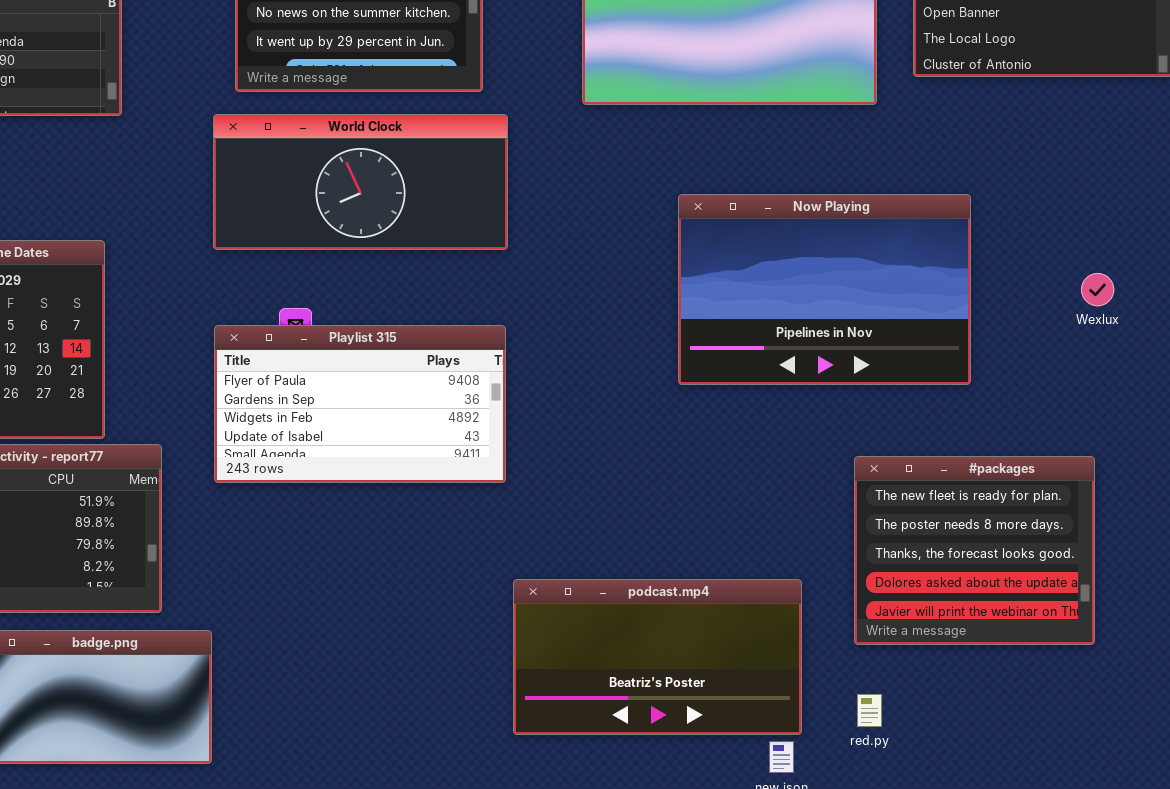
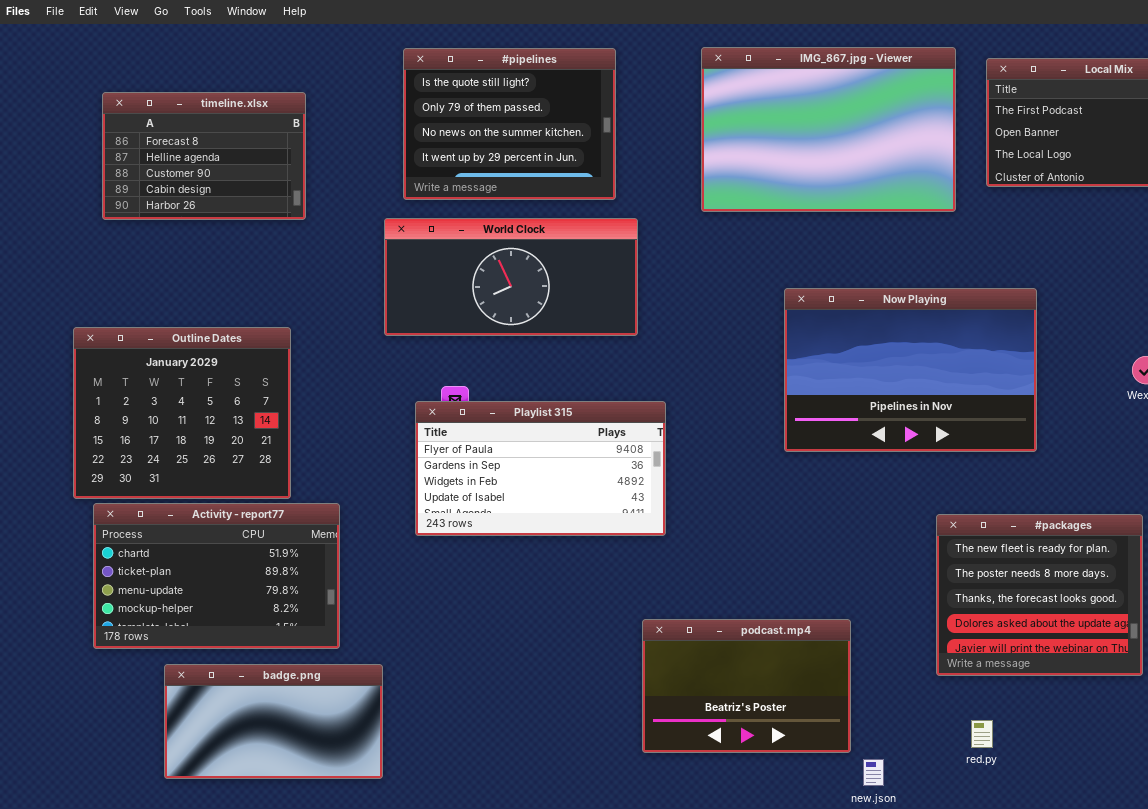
Playlist 315: [214,325,506,483] -> [415,401,666,536], moved
podcast.mp4: [513,579,802,735] -> [642,619,851,753], resized
red.py: [857,694,882,727] -> [971,720,993,748], moved

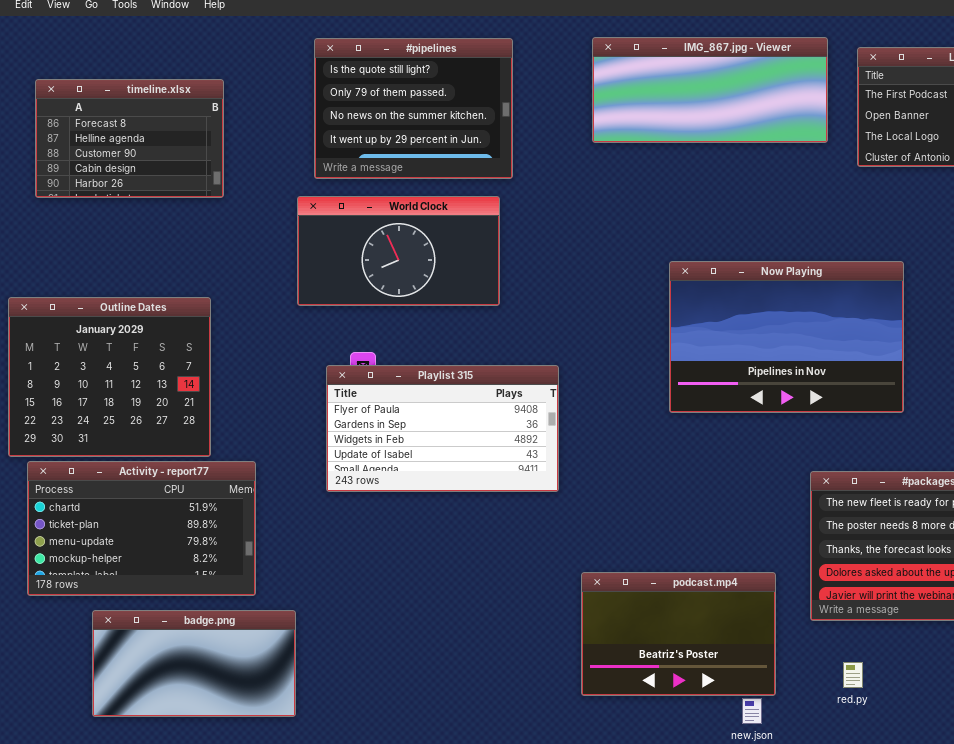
IMG_867.jpg - Viewer: [701,47,956,212] -> [592,37,828,143], resized
World Clock: [384,218,638,336] -> [297,196,500,306], resized
podcast.mp4: [642,619,851,753] -> [581,572,776,696], moved

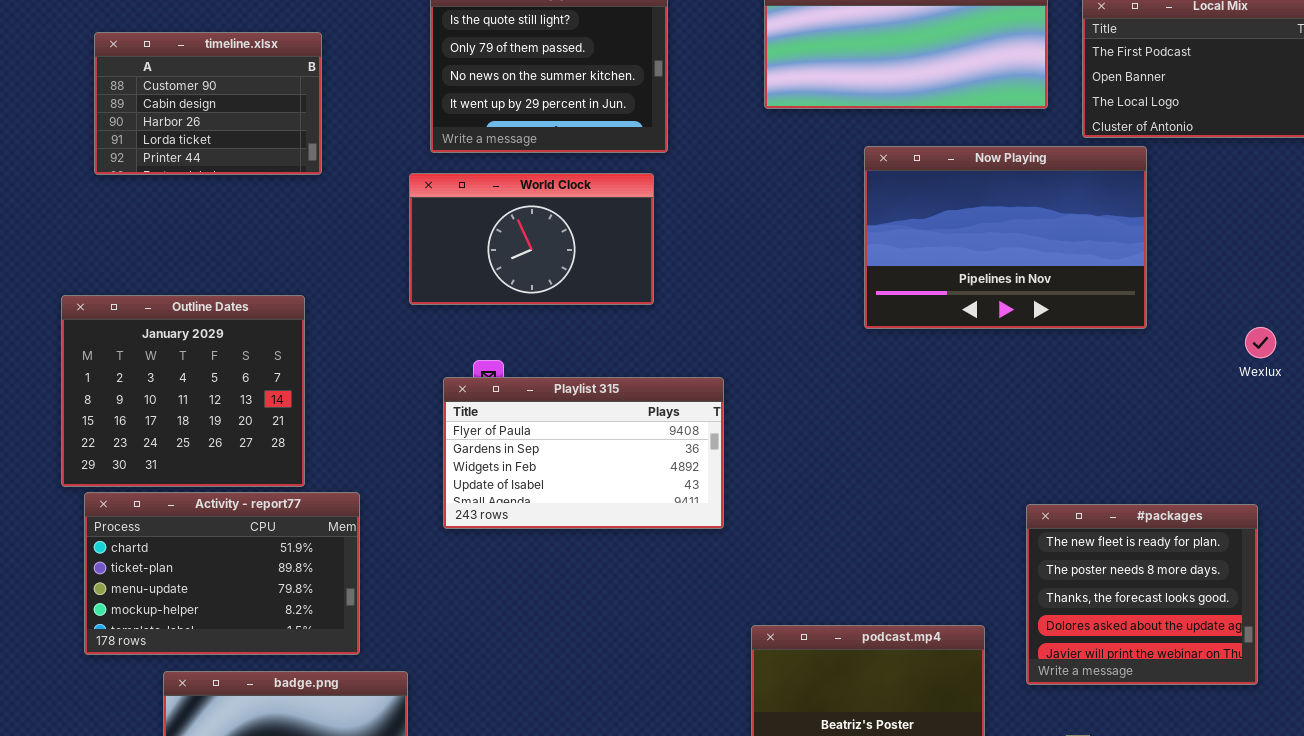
timeline.xlsx: [35,79,224,198] -> [94,32,322,175], scrolled down 2 rows
Now Playing: [669,261,904,413] -> [864,146,1147,329], moved

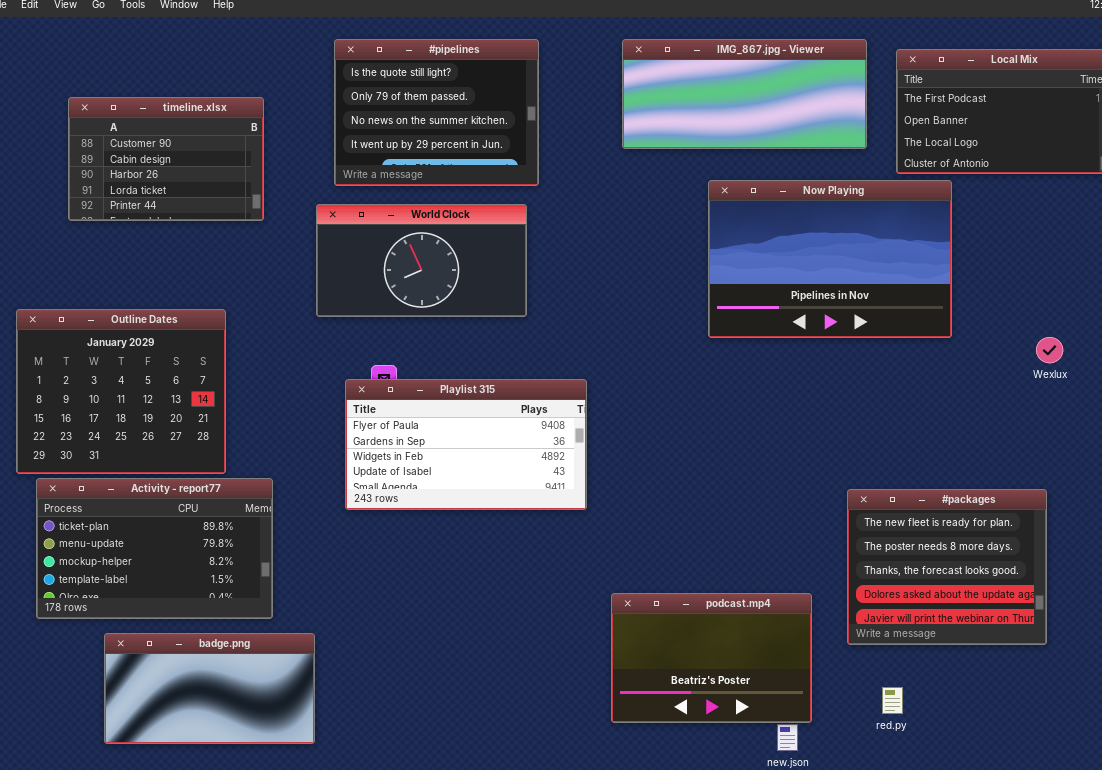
timeline.xlsx: [94,32,322,175] -> [68,97,264,221], moved
Activity - report77: [84,492,360,655] -> [36,478,273,619], scrolled down 1 row

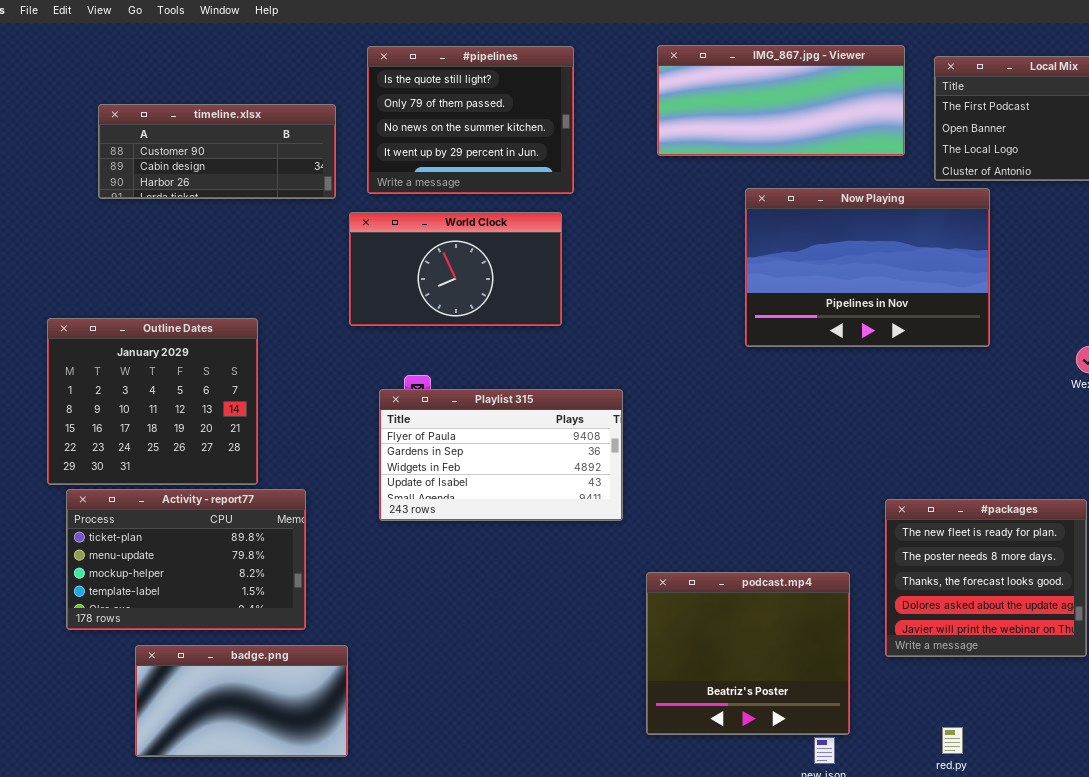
timeline.xlsx: [68,97,264,221] -> [98,104,336,199], resized
podcast.mp4: [611,593,812,723] -> [646,572,850,735], resized
red.py: [882,687,903,714] -> [942,727,963,754], moved

